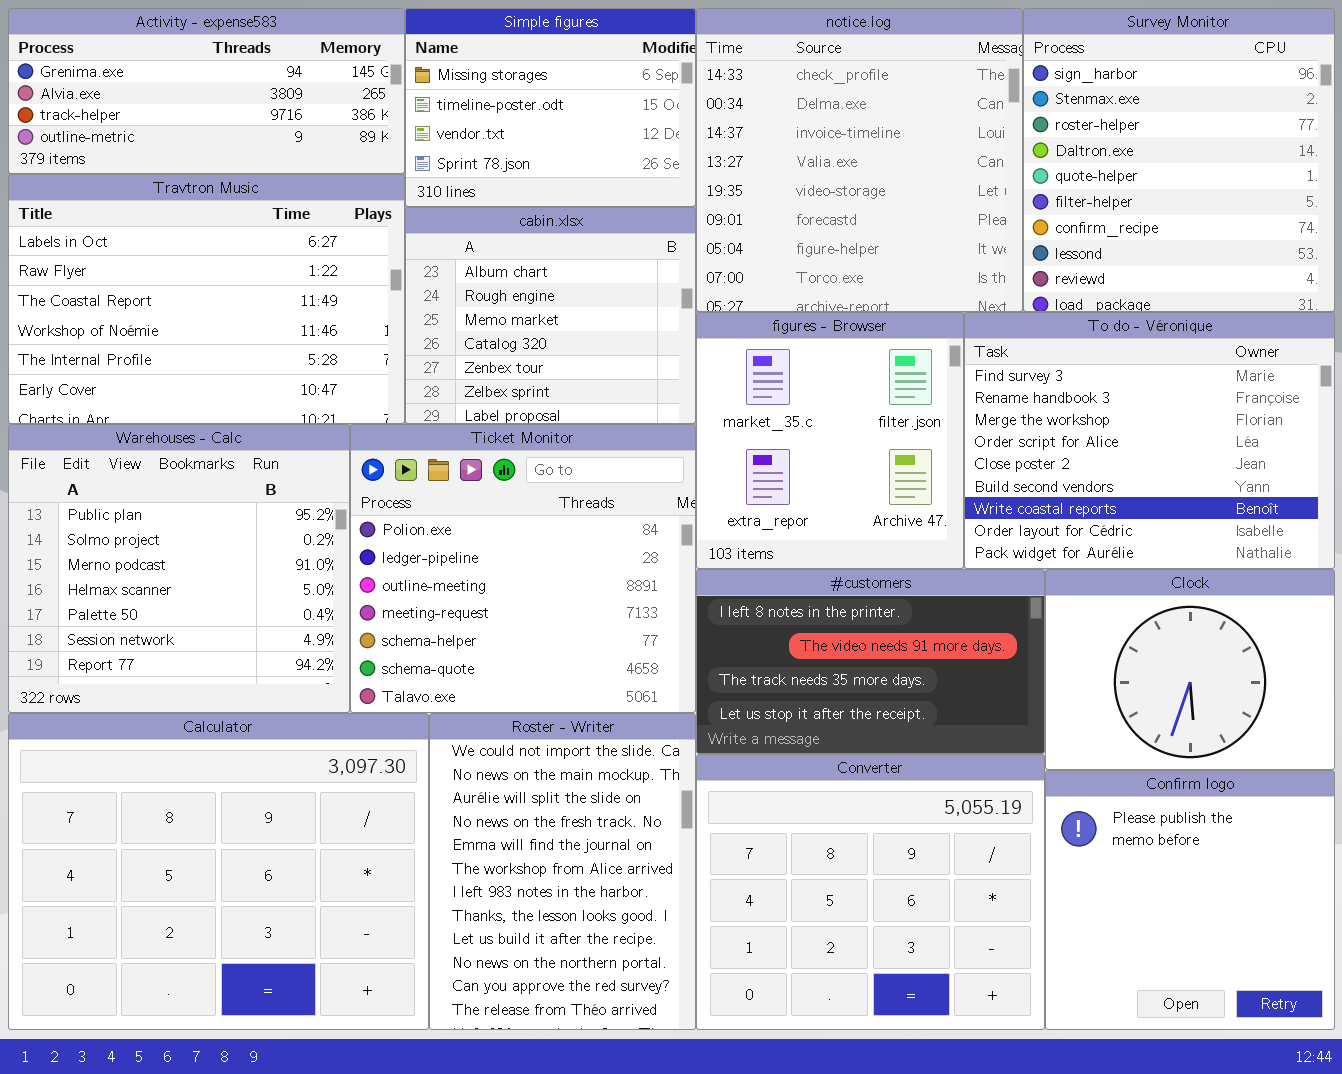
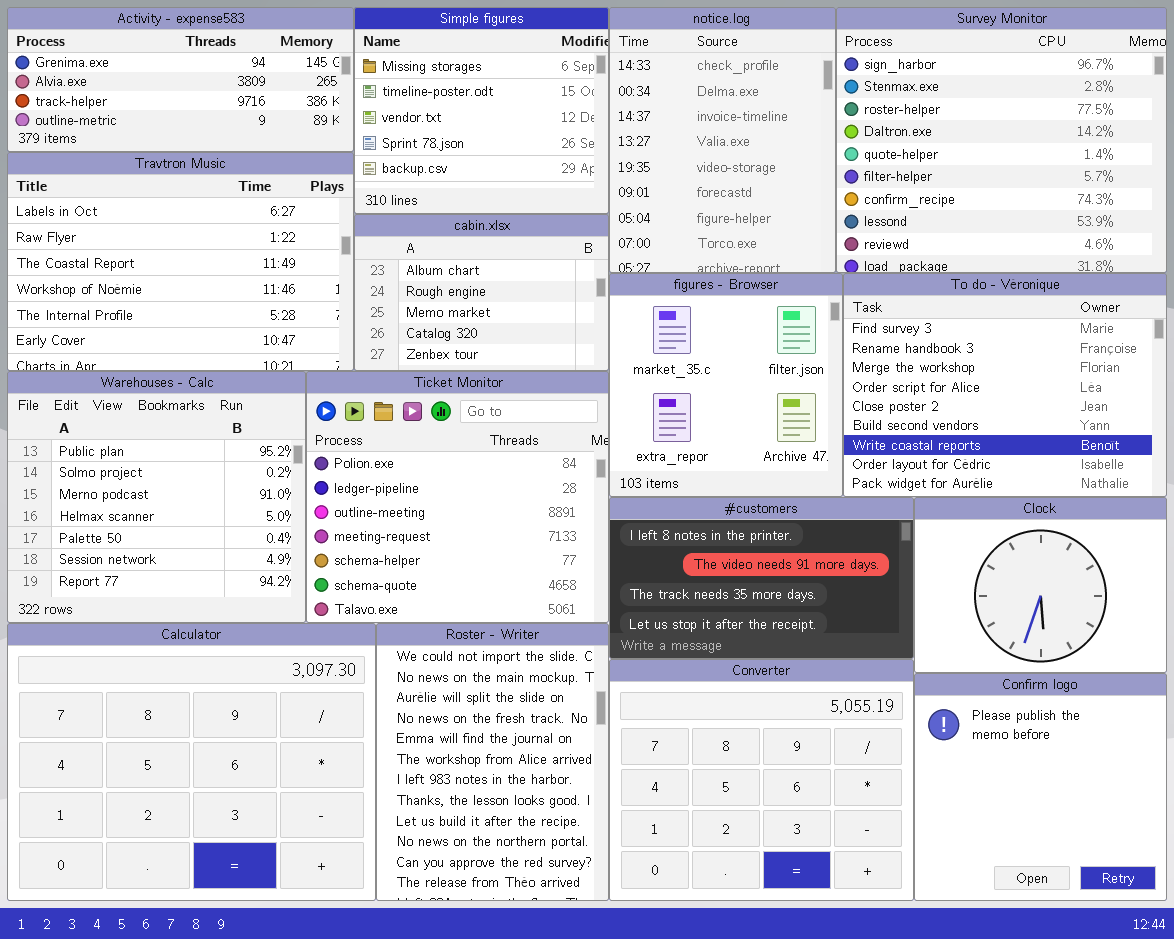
Simple figures: [405,8,696,207] -> [354,7,609,214], resized
notice.log: [696,8,1023,312] -> [609,7,836,273], resized
Survey Monitor: [1023,8,1335,312] -> [836,7,1167,273], resized
cabin.xlsx: [405,207,696,424] -> [354,214,609,371], resized

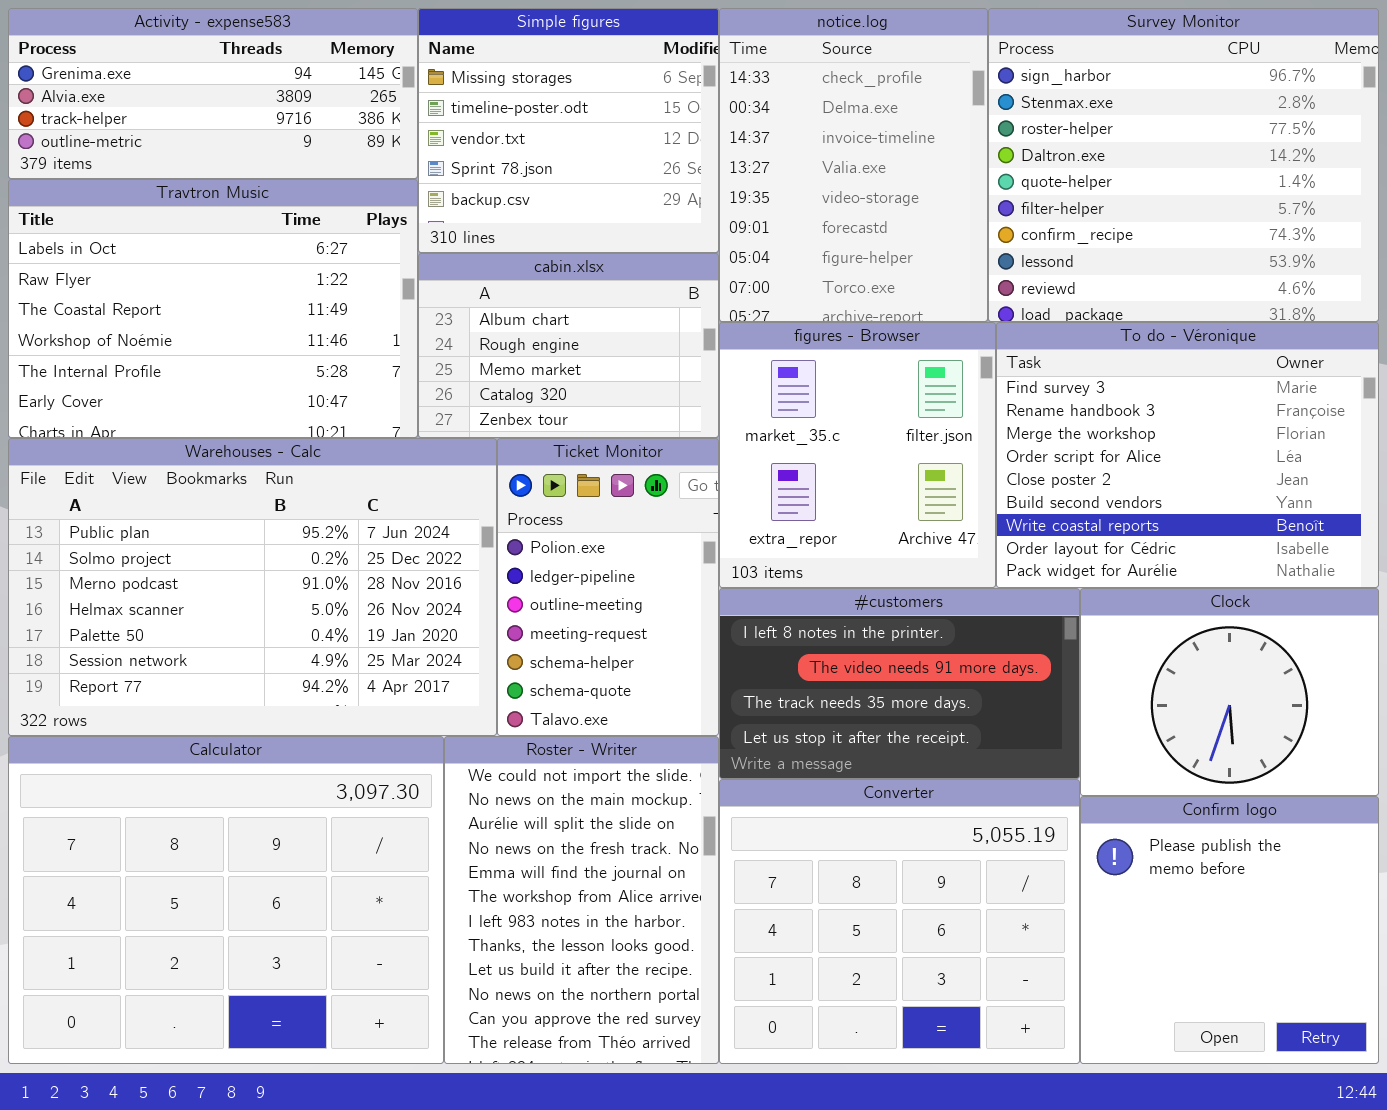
Warehouses - Calc: [7,371,306,623] -> [8,438,497,736], resized
Ticket Monitor: [306,371,609,623] -> [497,438,719,736], resized

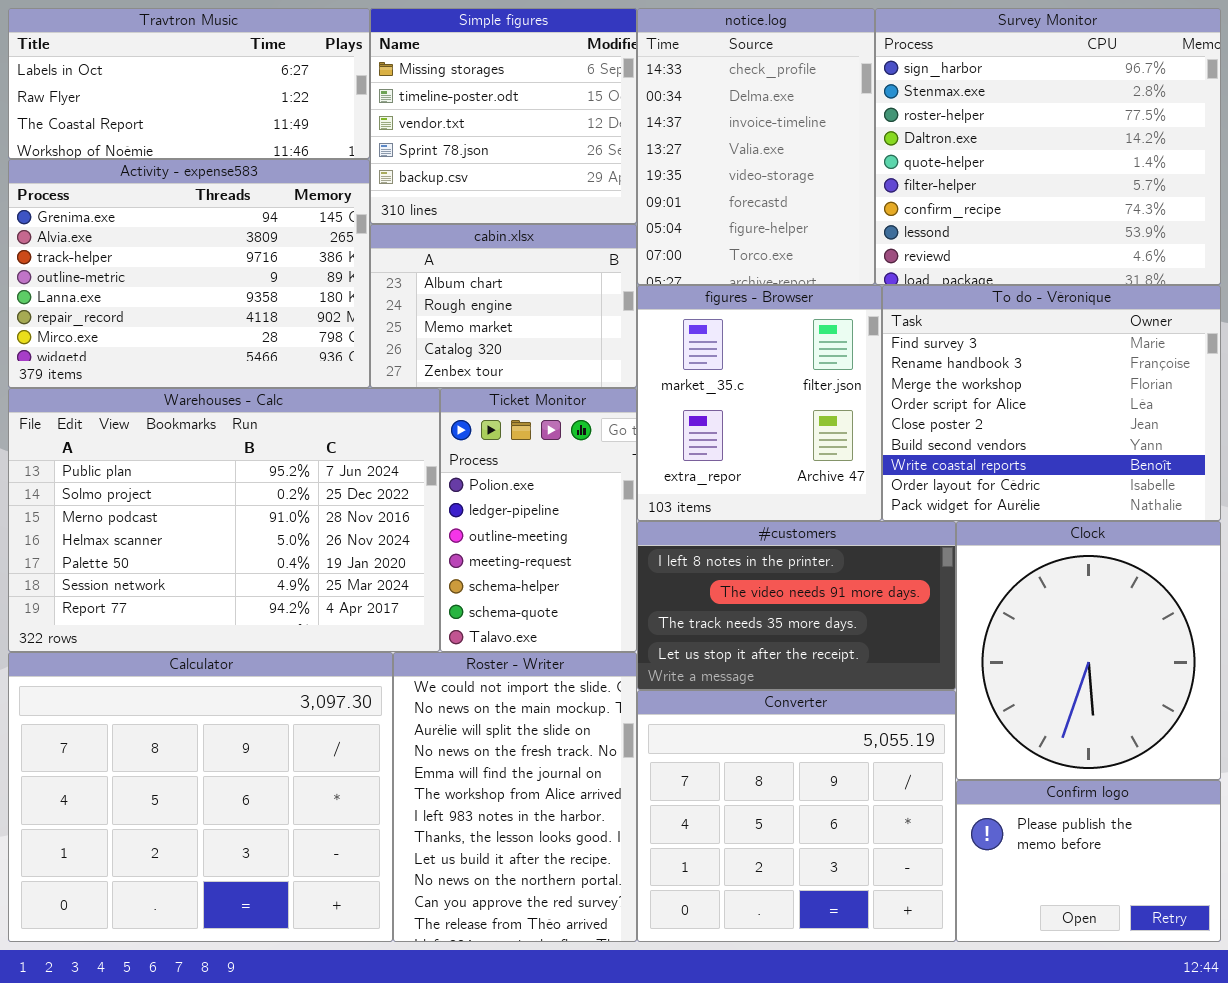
Activity - expense583: [8,8,418,179] -> [8,159,370,388], moved, resized
Travtron Music: [8,179,418,438] -> [8,8,370,159], moved, resized
Clock: [1080,588,1379,796] -> [956,521,1221,780], resized
Confirm logo: [1080,796,1379,1064] -> [956,780,1221,942], resized

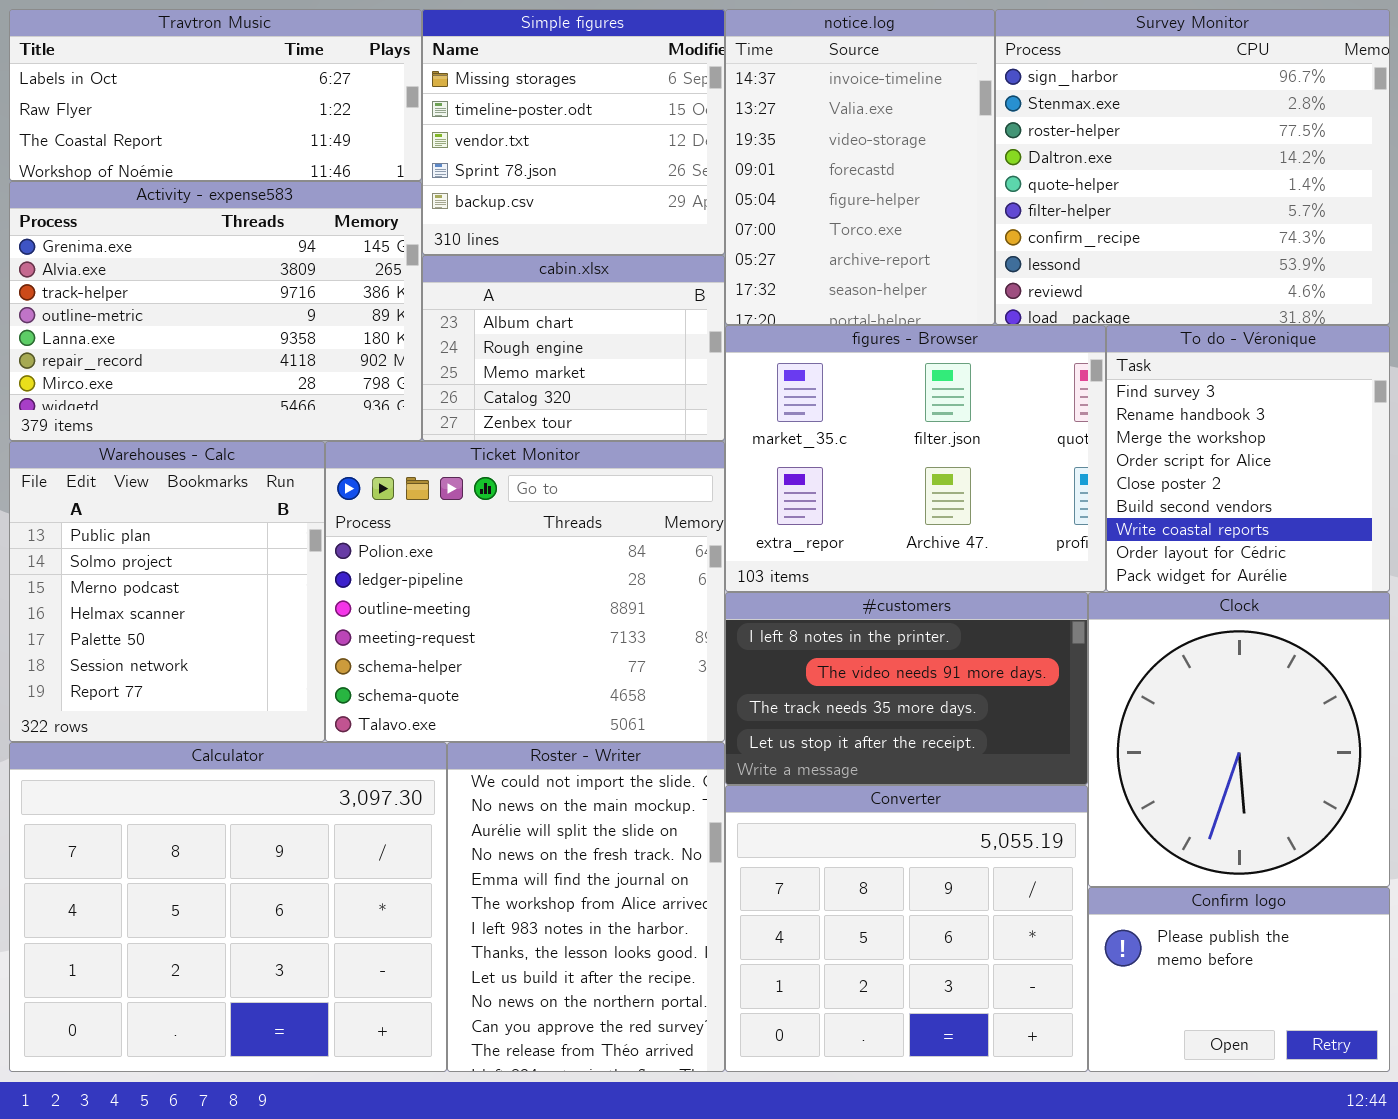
notice.log: [637,8,875,285] -> [725,9,995,325], scrolled down 2 rows
figures - Browser: [637,285,882,521] -> [725,325,1106,592], resized
To do - Véronique: [882,285,1221,521] -> [1106,325,1390,592], resized
Warehouses - Calc: [8,388,440,652] -> [9,441,325,742], resized
Ticket Monitor: [440,388,637,652] -> [325,441,725,742], resized

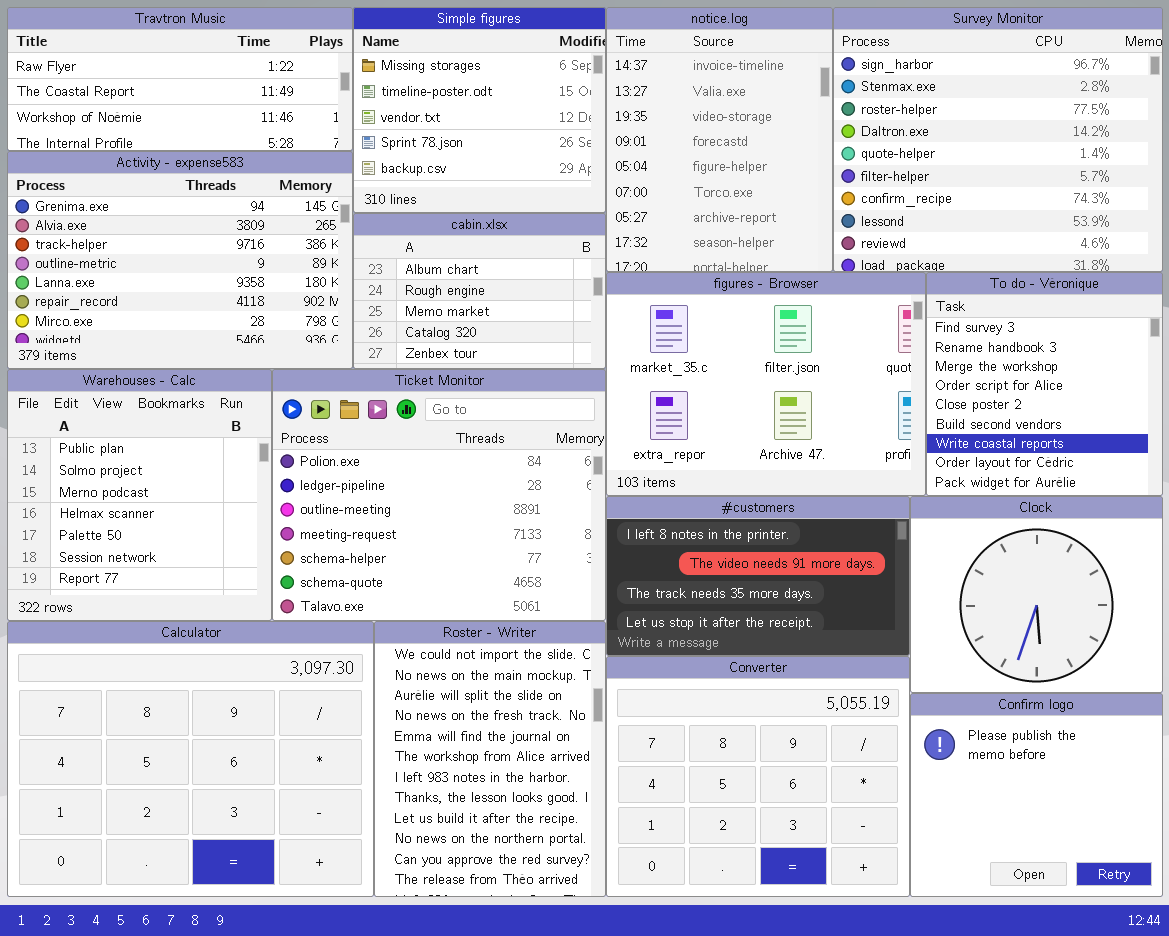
Travtron Music: [9,9,422,181] -> [7,7,353,151], scrolled down 1 row
Clock: [1088,592,1390,887] -> [910,496,1163,693], resized
Confirm logo: [1088,887,1390,1072] -> [910,693,1163,897], resized

